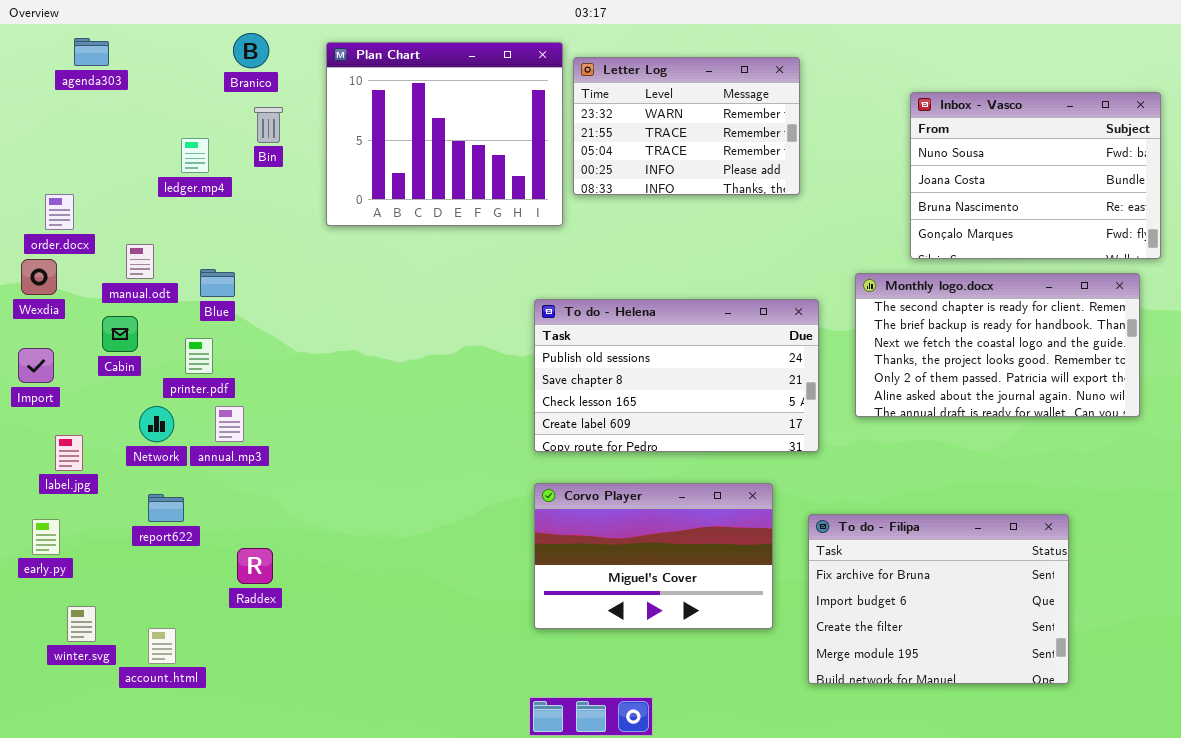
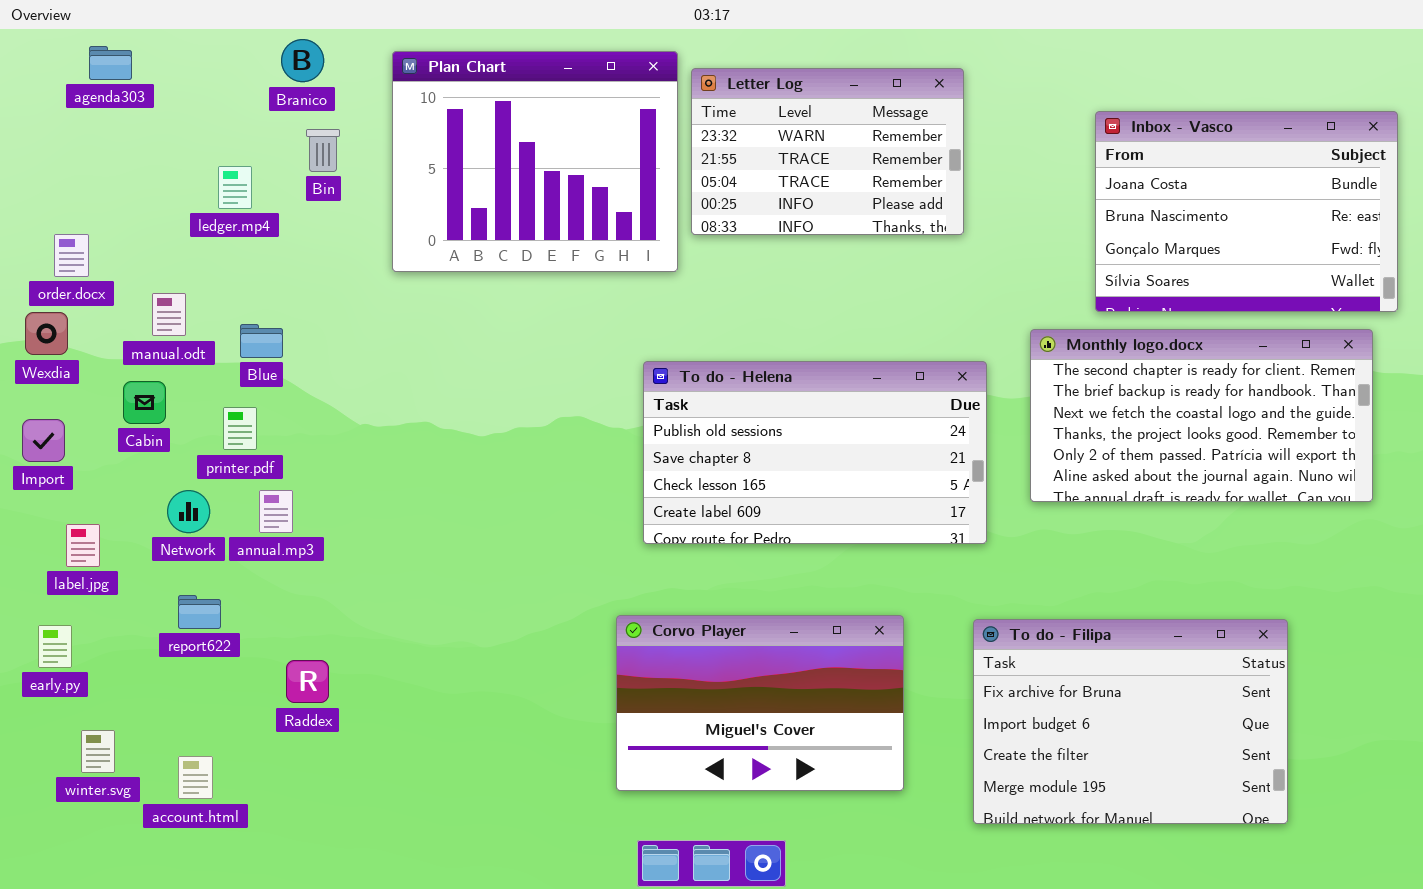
Inbox - Vasco: [910,92,1161,259] -> [1095,111,1398,312], scrolled down 1 row
Corvo Player: [534,483,773,629] -> [616,615,904,791], moved

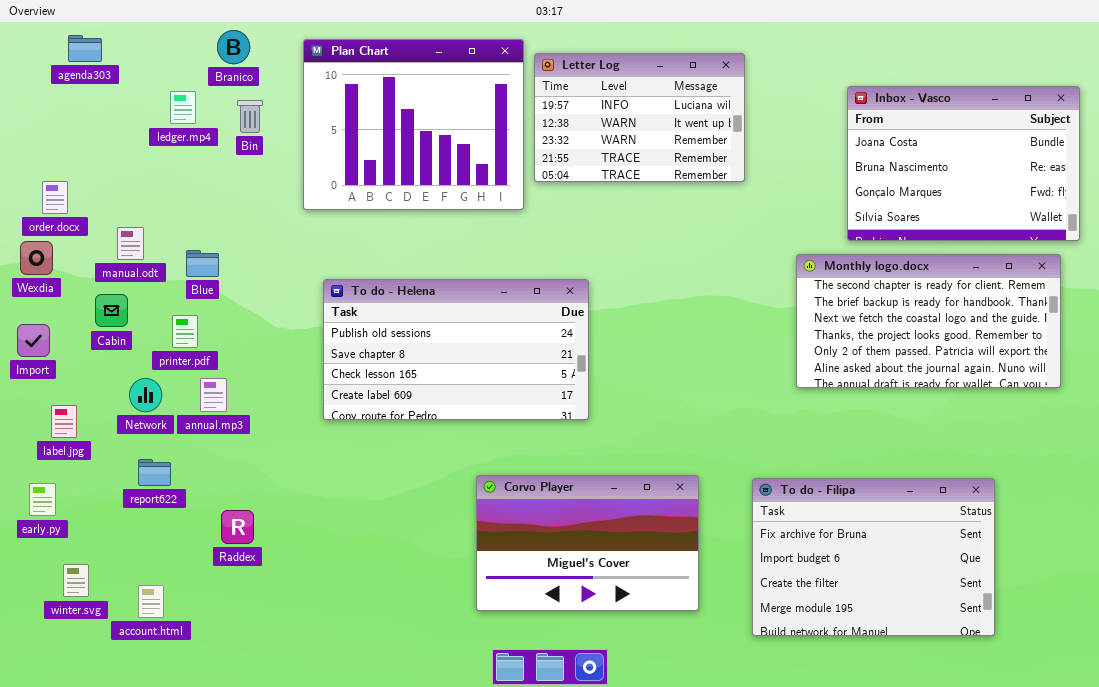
Letter Log: [691,68,964,235] -> [534,53,745,182], scrolled up 2 rows
ledger.mp4: [218,166,252,209] -> [170,91,196,124], moved
To do - Helena: [643,361,987,544] -> [323,279,589,420], moved

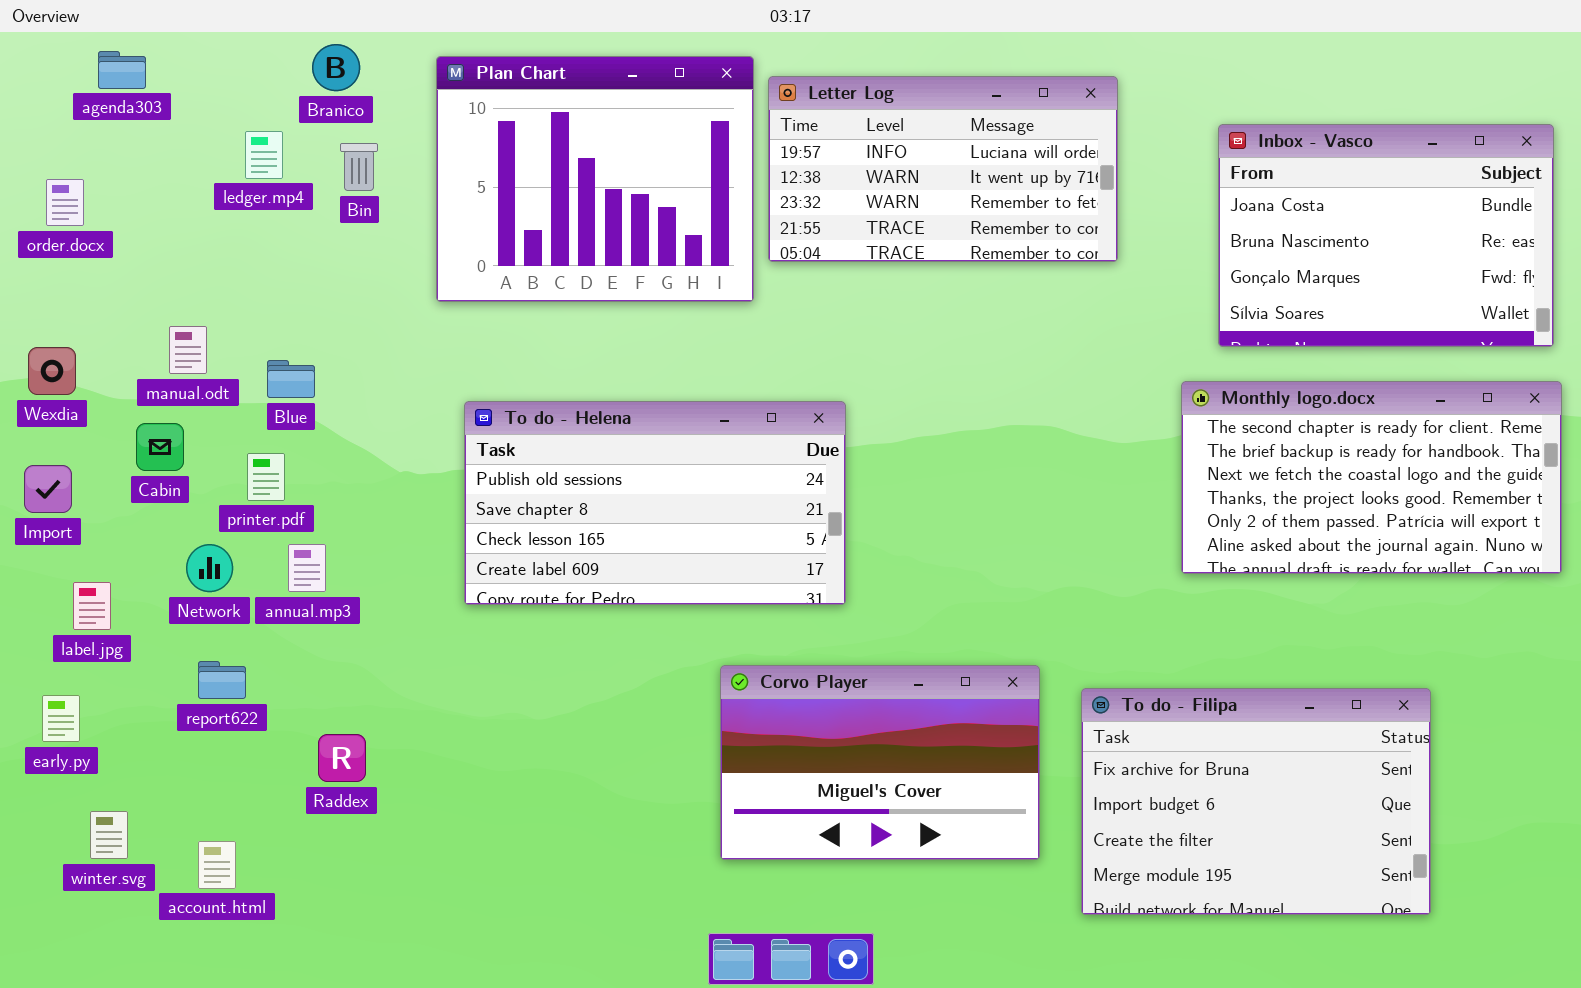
Letter Log: [534,53,745,182] -> [768,76,1118,262], resized
order.docx: [42,181,68,214] -> [46,179,84,226], moved
Monthly logo.docx: [796,254,1061,388] -> [1181,381,1562,574], moved
Corvo Player: [476,475,699,611] -> [720,665,1040,860], moved

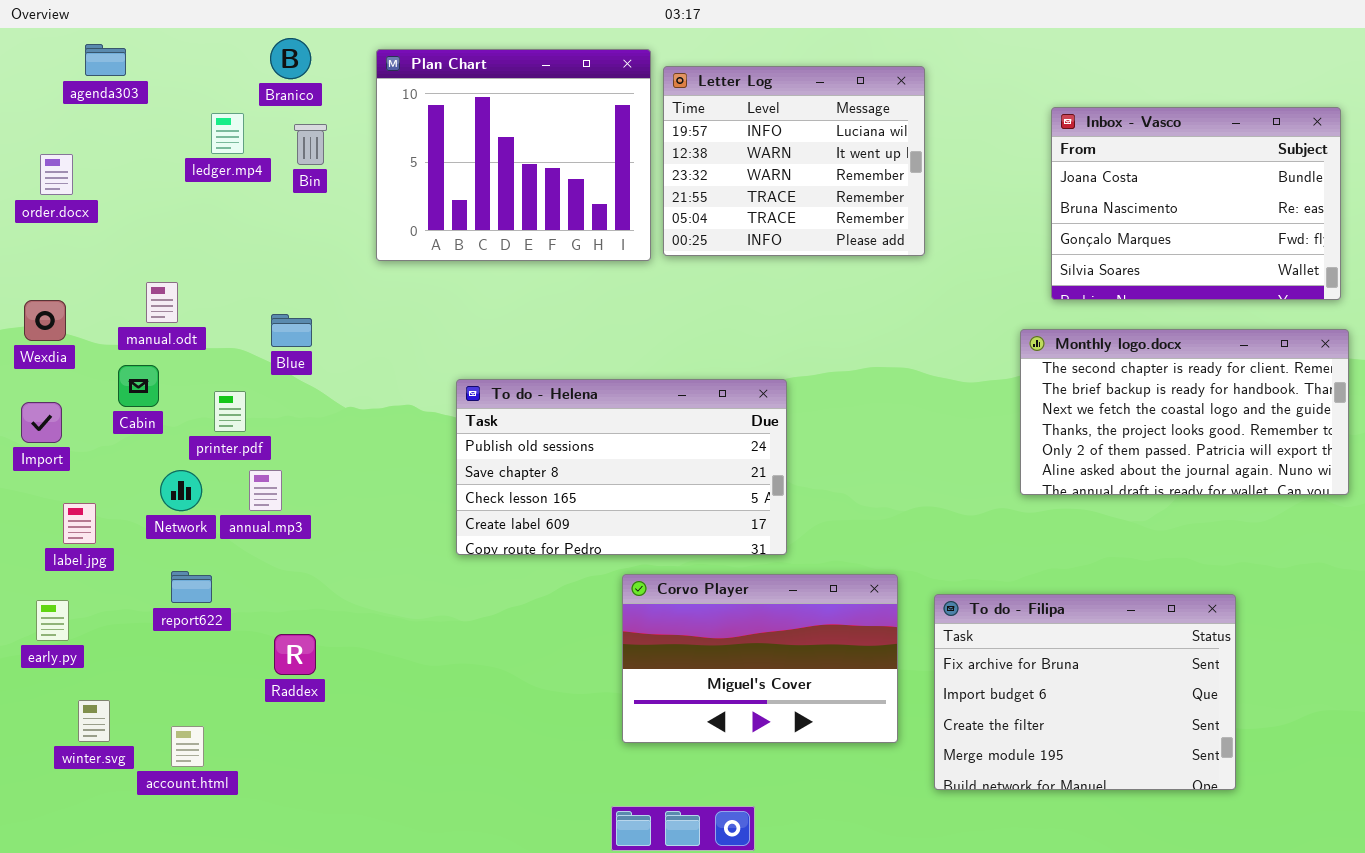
Letter Log: [768,76,1118,262] -> [663,66,925,256], resized
Blue: [267,360,315,398] -> [271,314,312,347], moved
To do - Helena: [464,401,846,605] -> [456,379,787,555], moved

